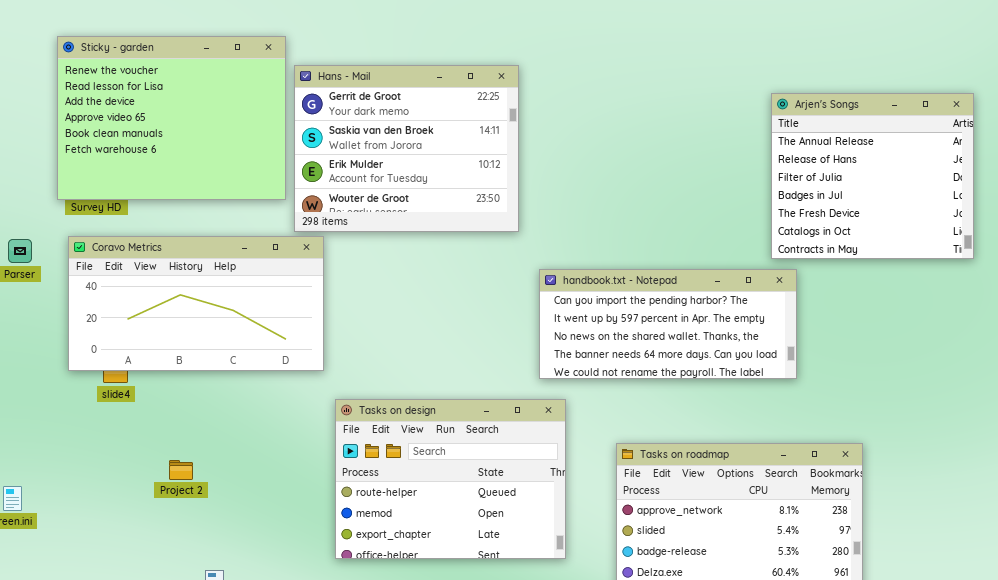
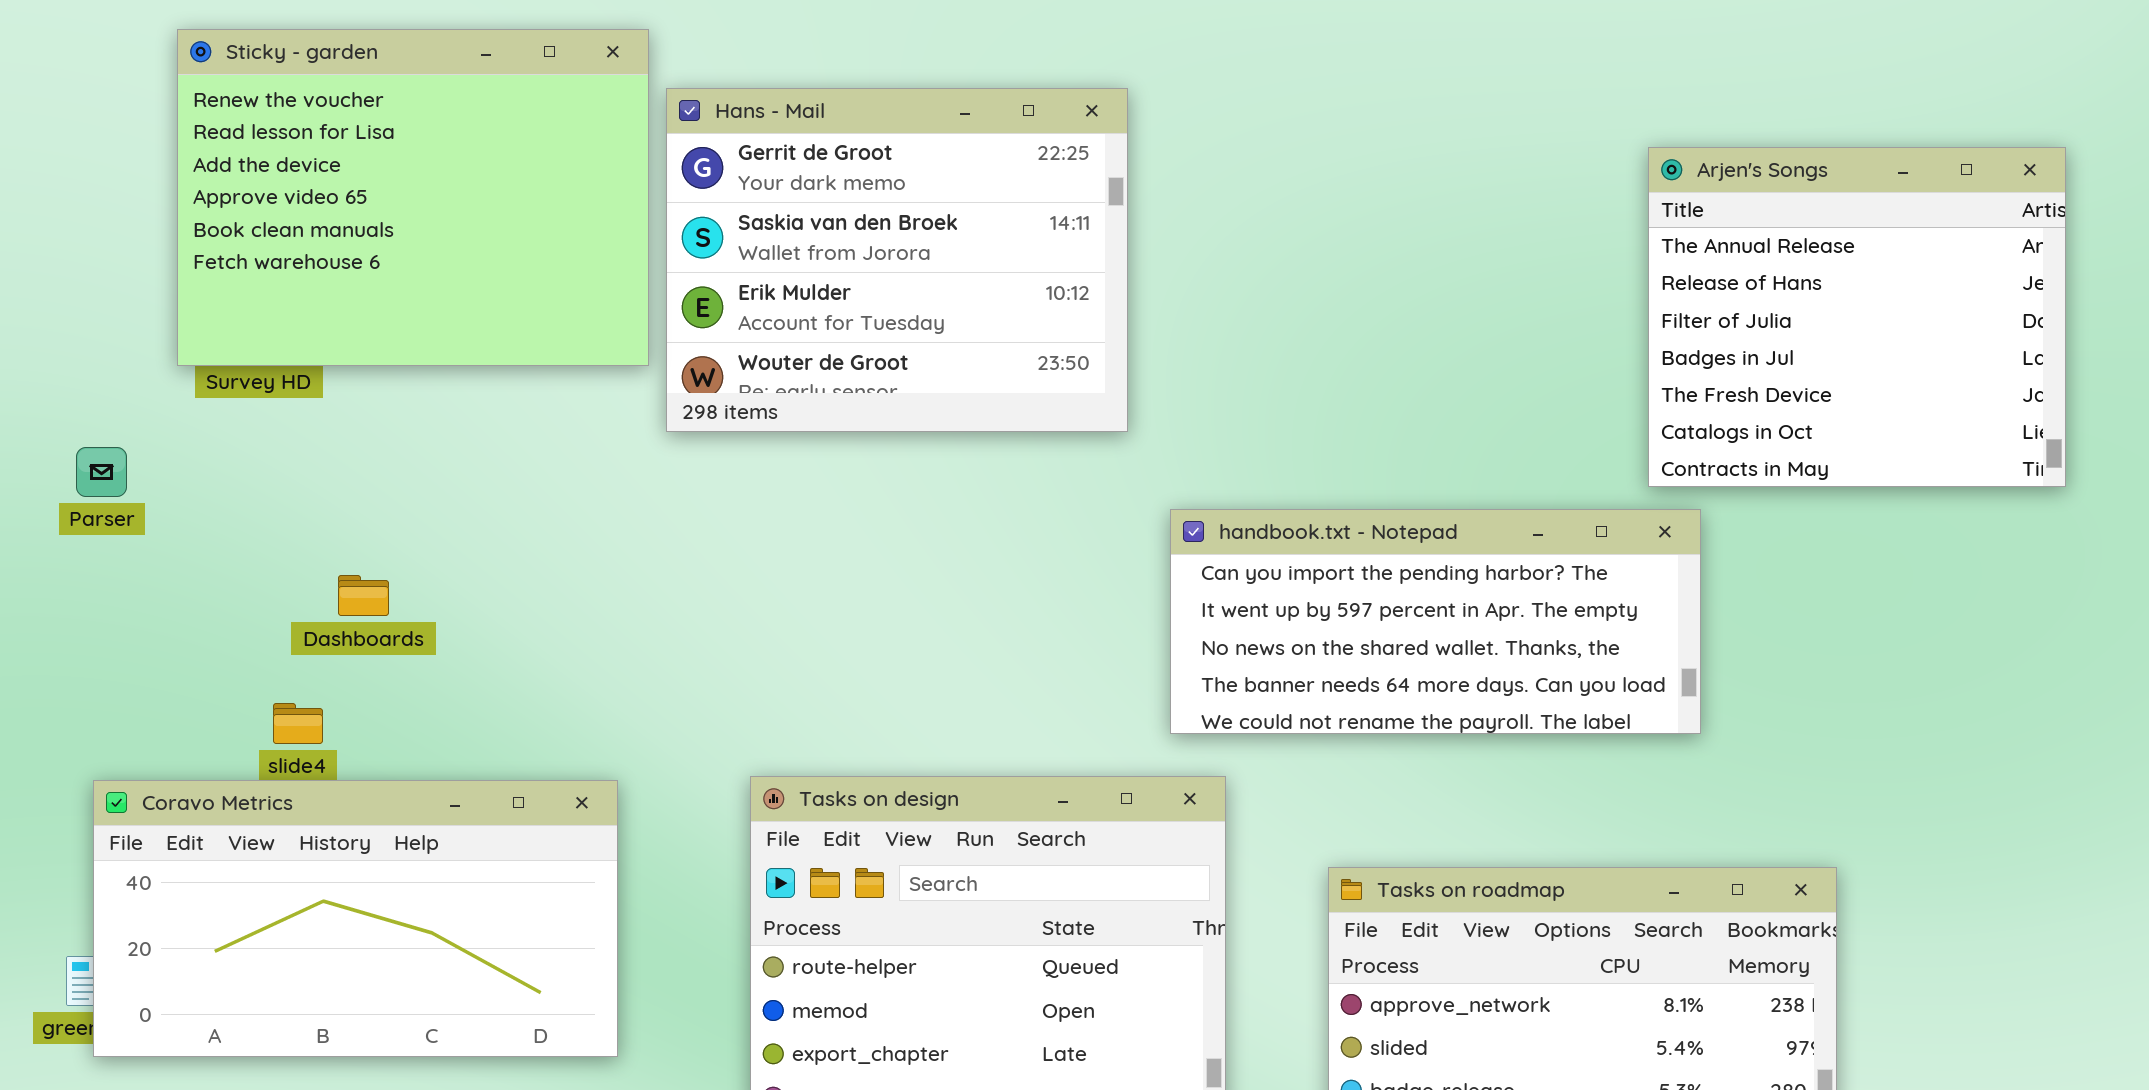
Coravo Metrics: [68,236,324,371] -> [93,780,618,1057], moved

